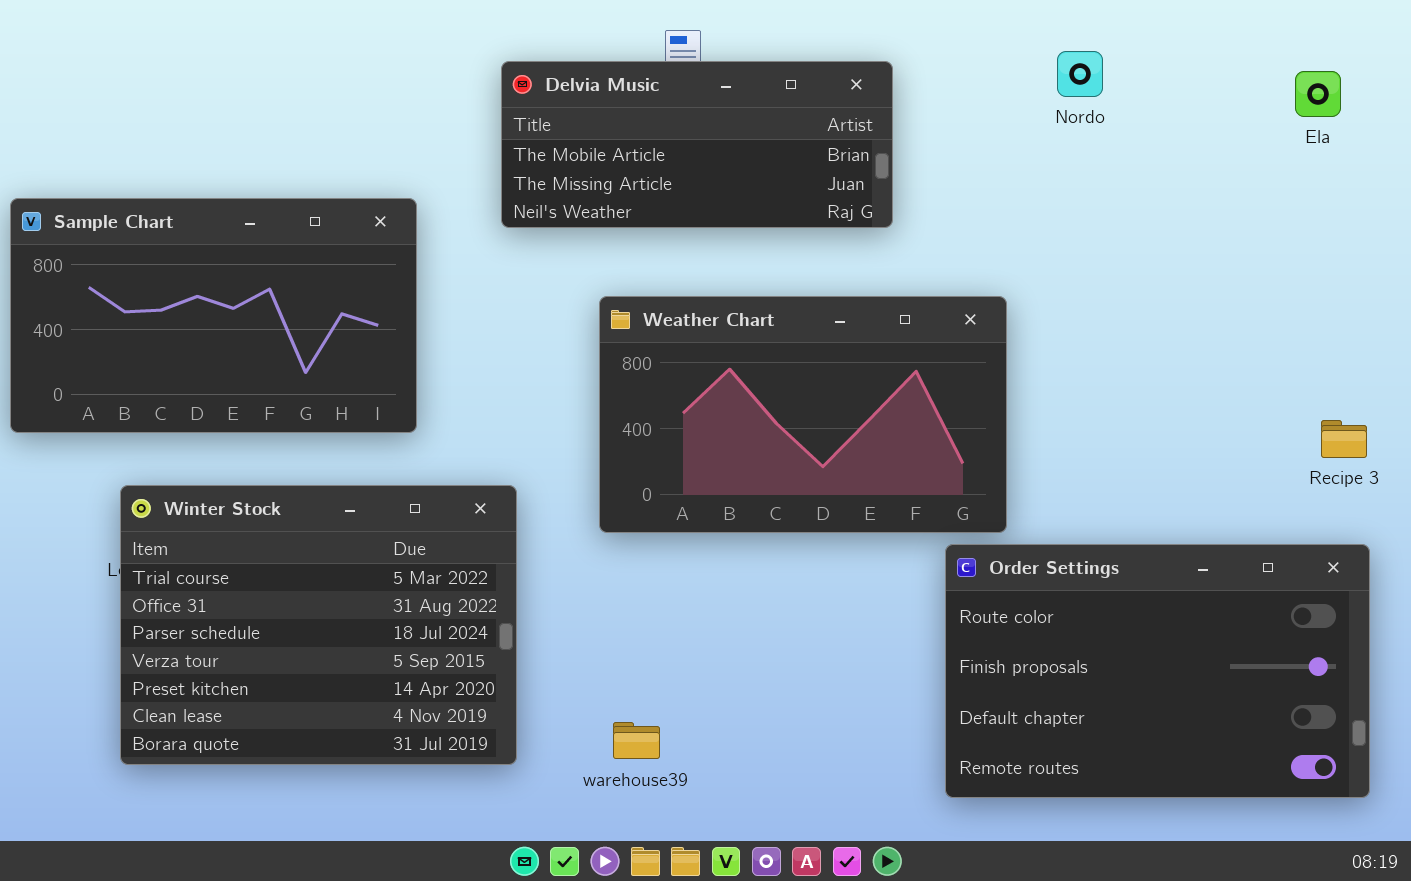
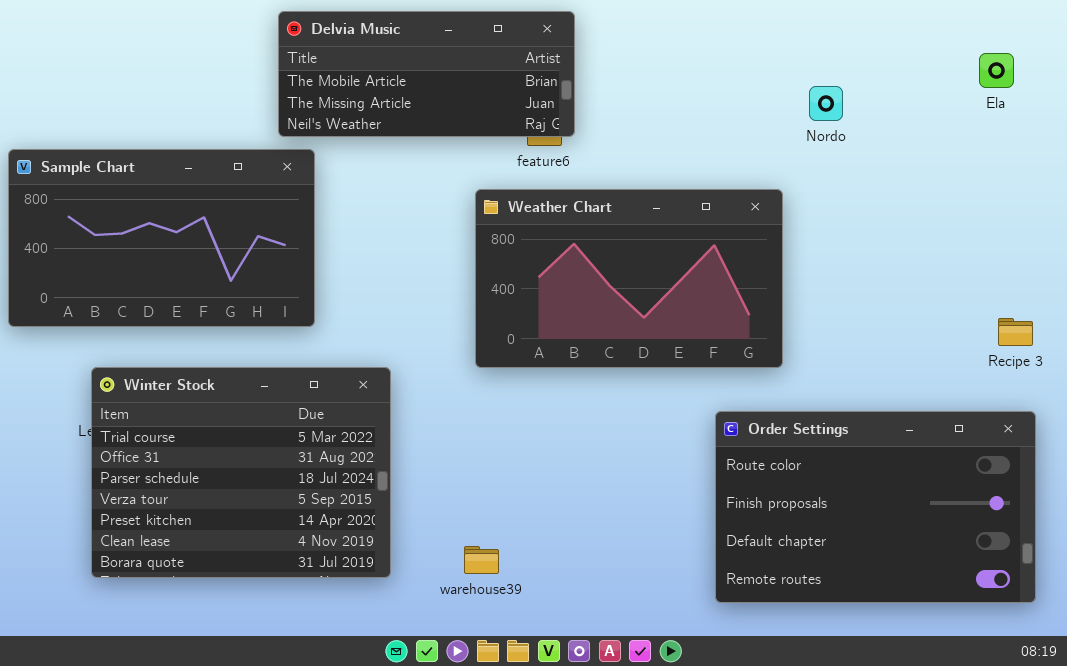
Nordo: [1057,51,1103,97] -> [809,86,843,121], moved
Delvia Music: [501,61,893,228] -> [278,11,575,137], moved
Weather Chart: [599,296,1007,533] -> [475,189,783,368], moved

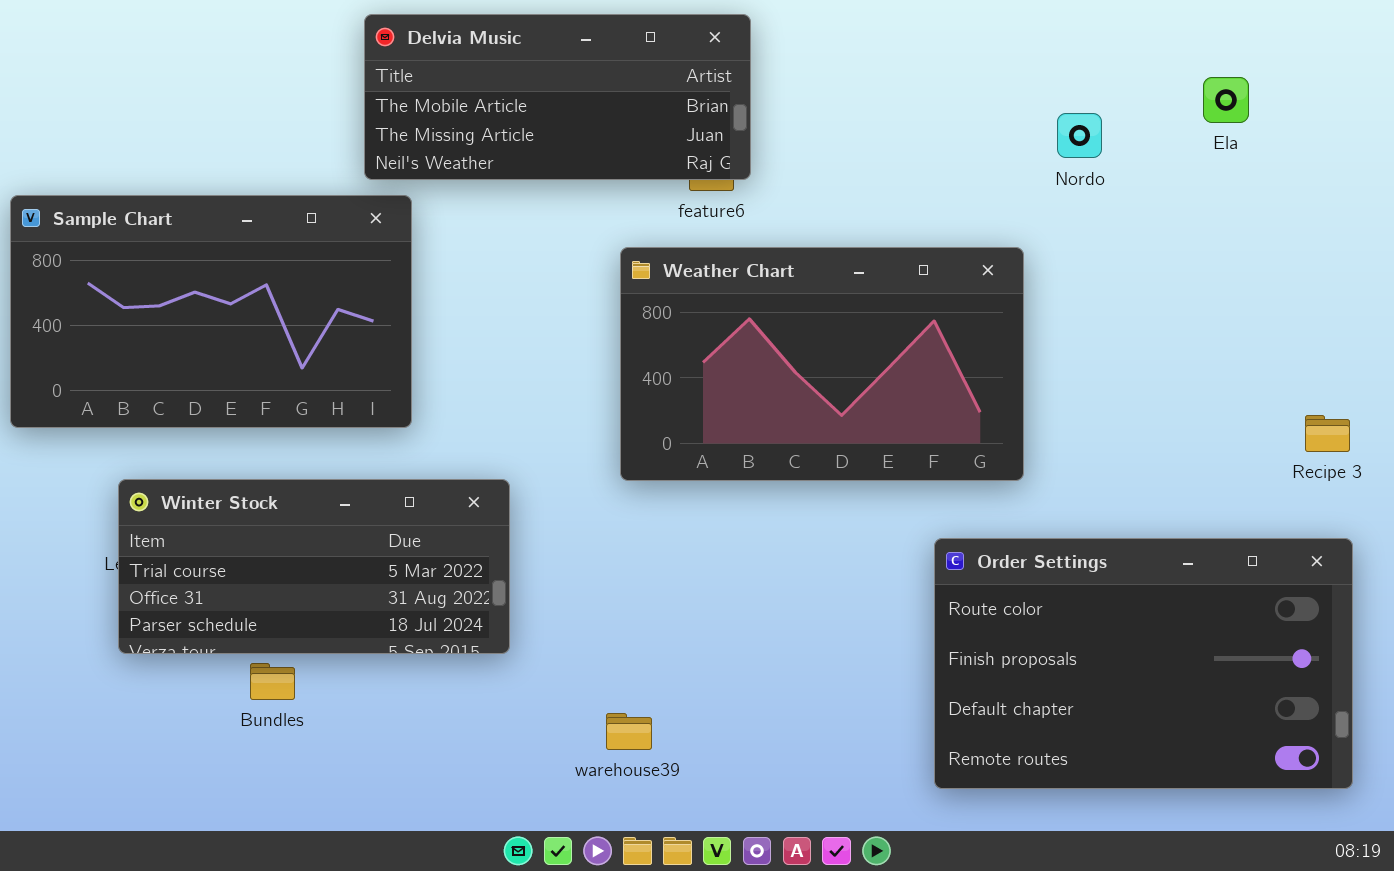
Ela: [979,53,1014,88] -> [1203,77,1249,123], moved
Winter Stock: [91,367,391,578] -> [118,479,510,654], resized

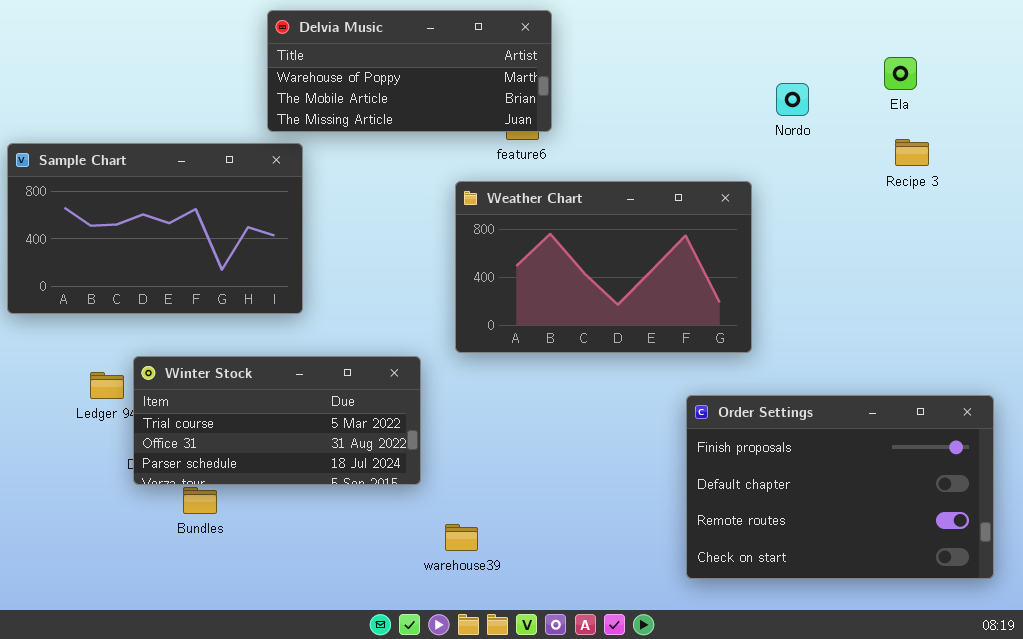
Delvia Music: [364,14,751,180] -> [267,10,552,132], scrolled up 1 row
Recipe 3: [1305,415,1350,452] -> [895,139,929,166], moved
Winter Stock: [118,479,510,654] -> [133,356,421,485], moved
Order Settings: [934,538,1353,789] -> [686,395,994,579], scrolled down 1 row

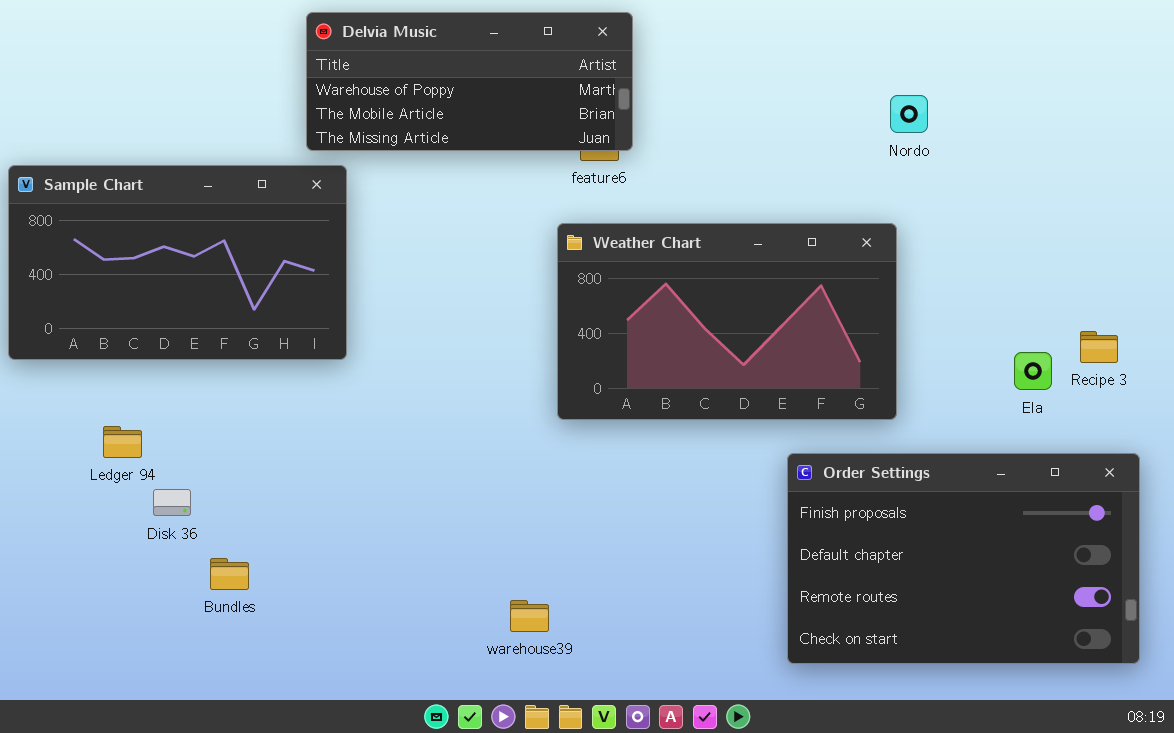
Ela: [884,57,917,90] -> [1014,352,1052,390], moved
Recipe 3: [895,139,929,166] -> [1080,331,1118,363], moved
Weather Chart: [455,181,752,353] -> [557,223,897,420], moved
Winter Stock: [133,356,421,485] -> none, closed

